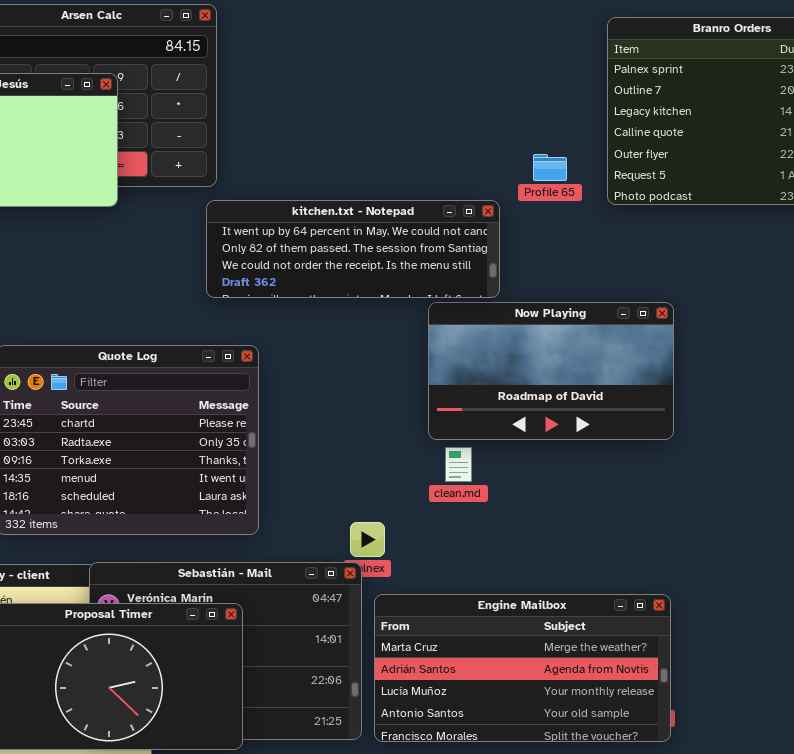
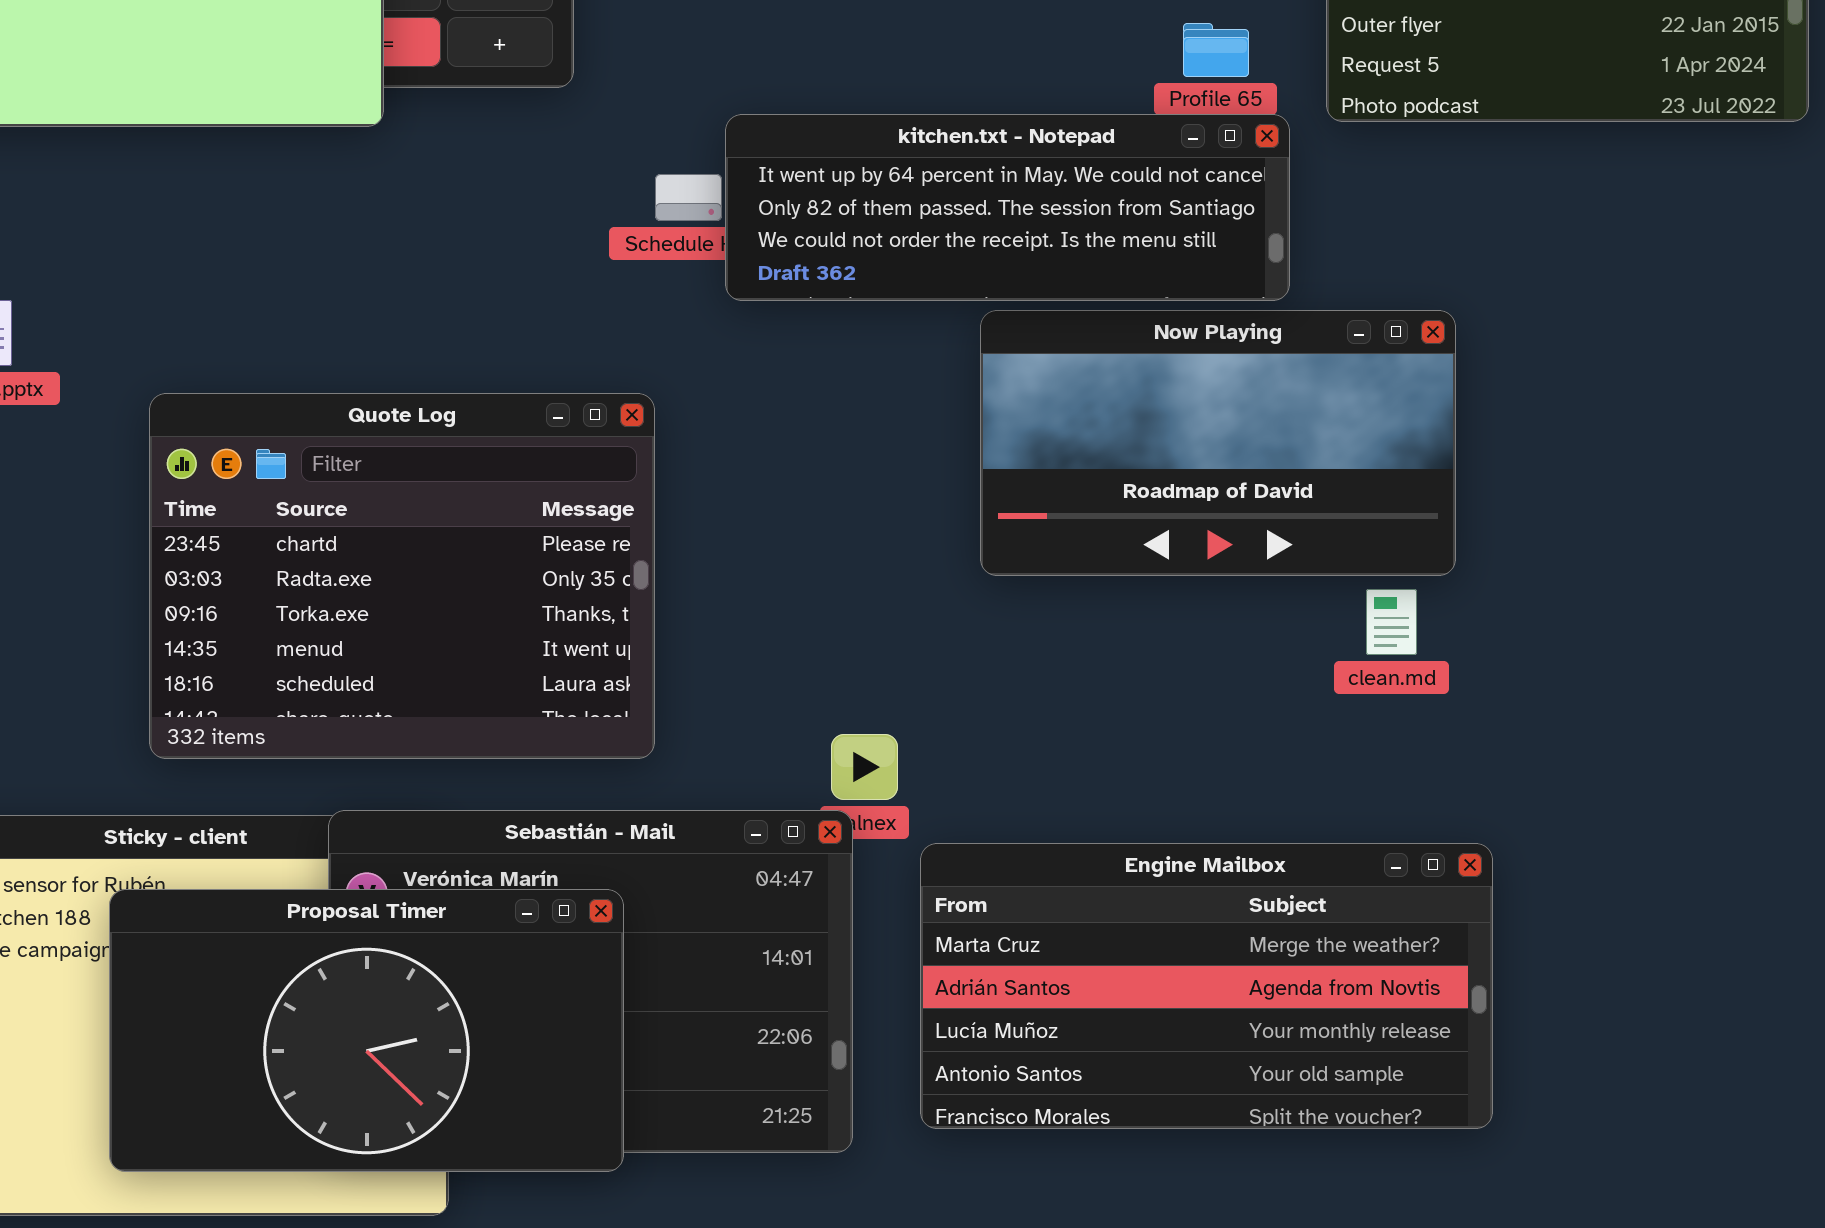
kitchen.txt - Notepad: [206,200,500,298] -> [725,114,1290,301], moved
clean.md: [445,447,472,482] -> [1366,589,1417,655], moved
Engine Mailbox: [374,594,671,742] -> [920,843,1493,1129], moved

